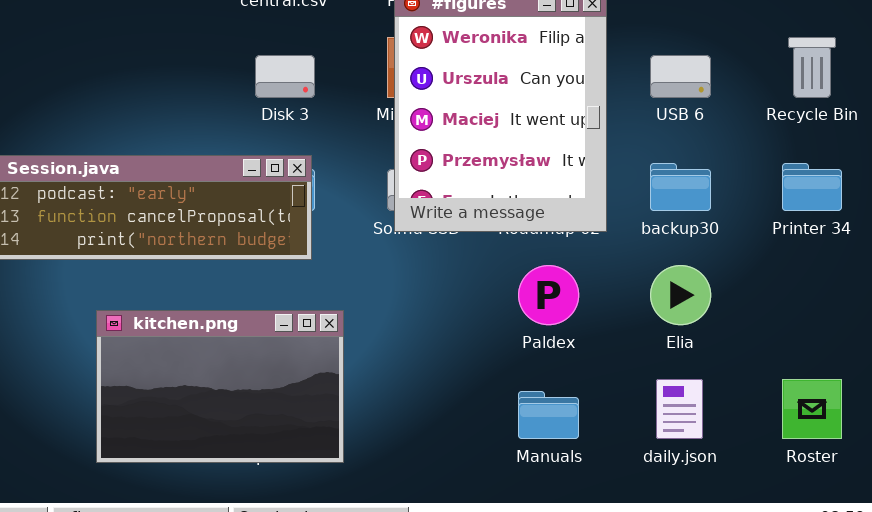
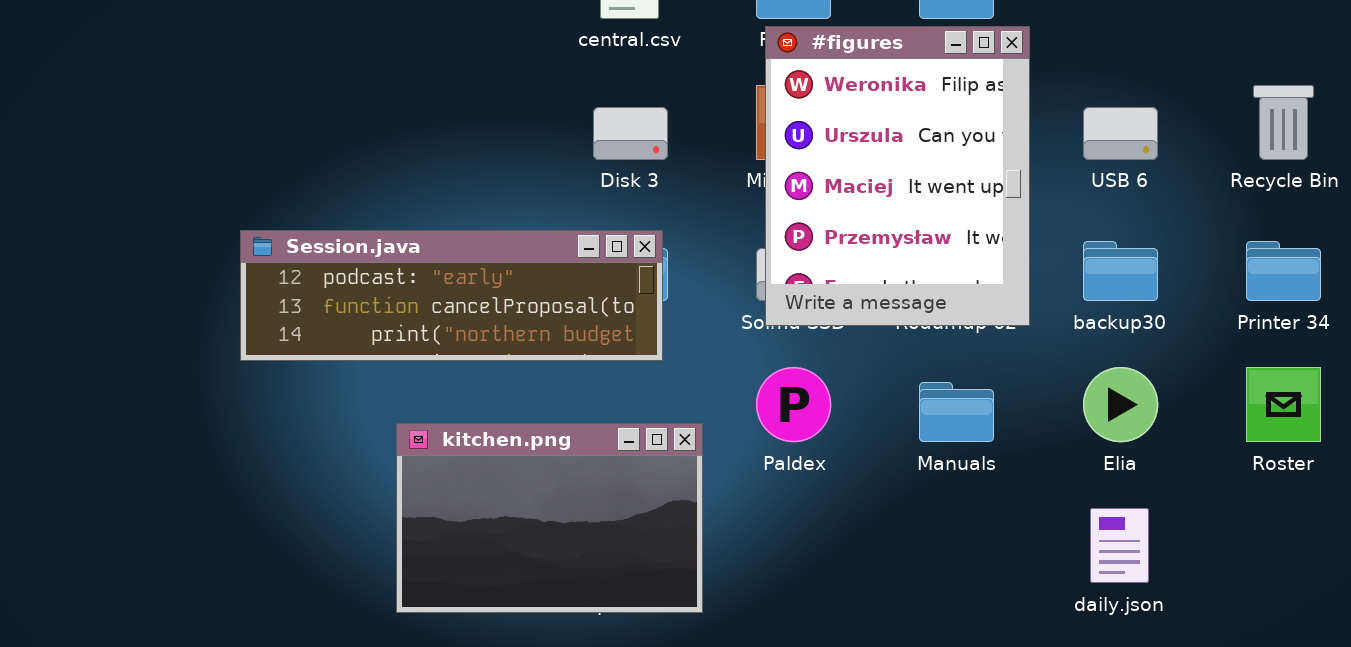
Paldex: [518,265,579,325] -> [756,367,831,442], moved
Roster: [782,379,842,439] -> [1246,367,1321,442], moved
Manuals: [518,391,579,439] -> [919,382,994,442], moved

